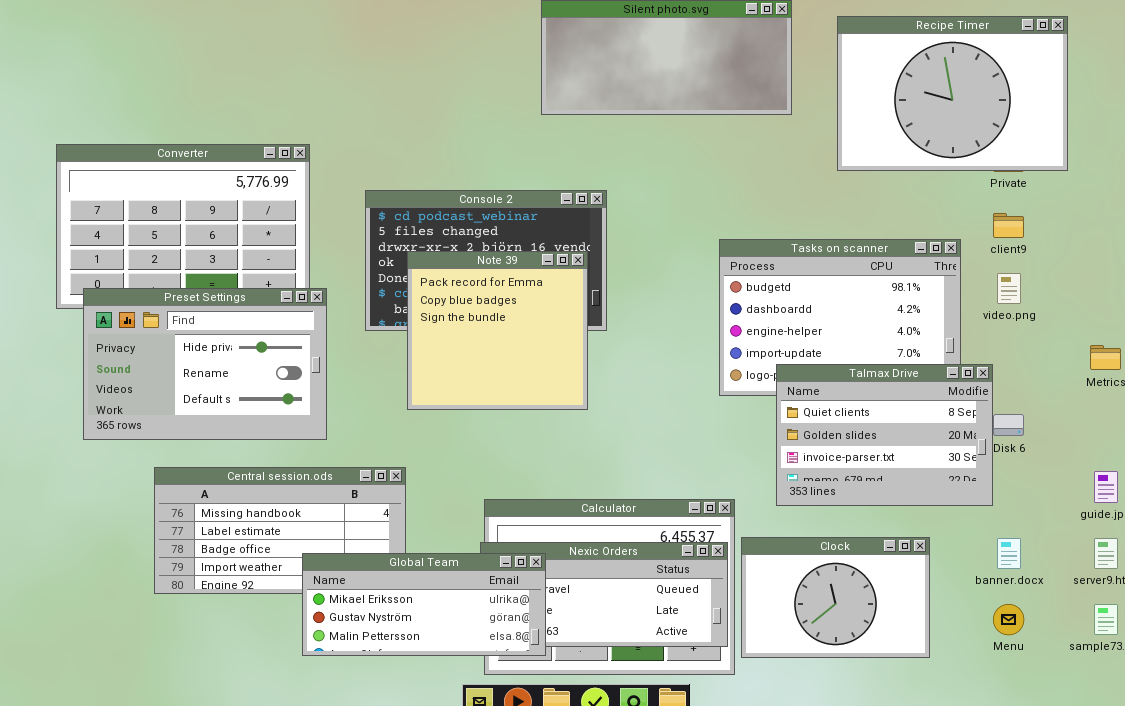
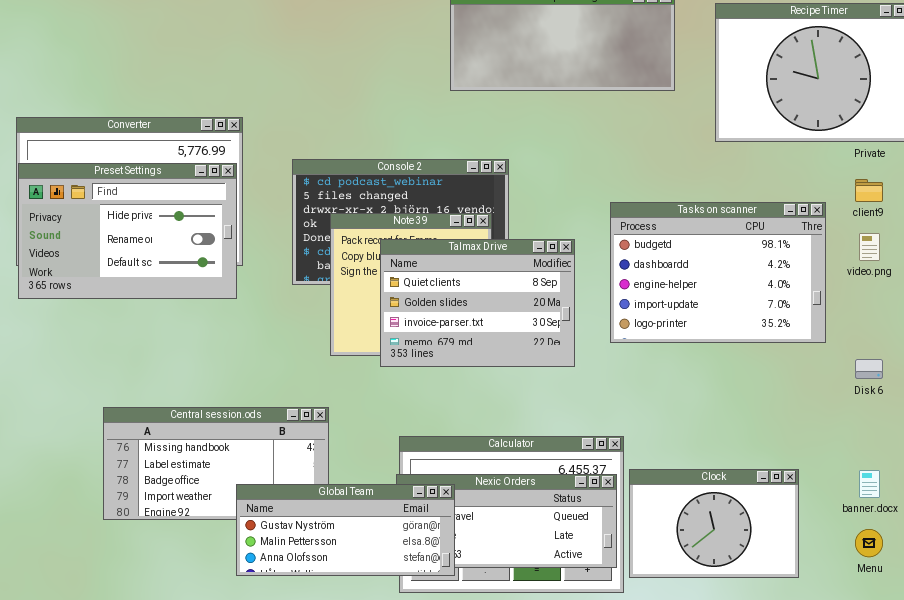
Preset Settings: [83,288,327,440] -> [18,163,237,299], moved
Talmax Drive: [776,364,993,506] -> [380,239,575,367], moved
Global Team: [302,553,546,656] -> [236,484,455,576], scrolled down 1 row

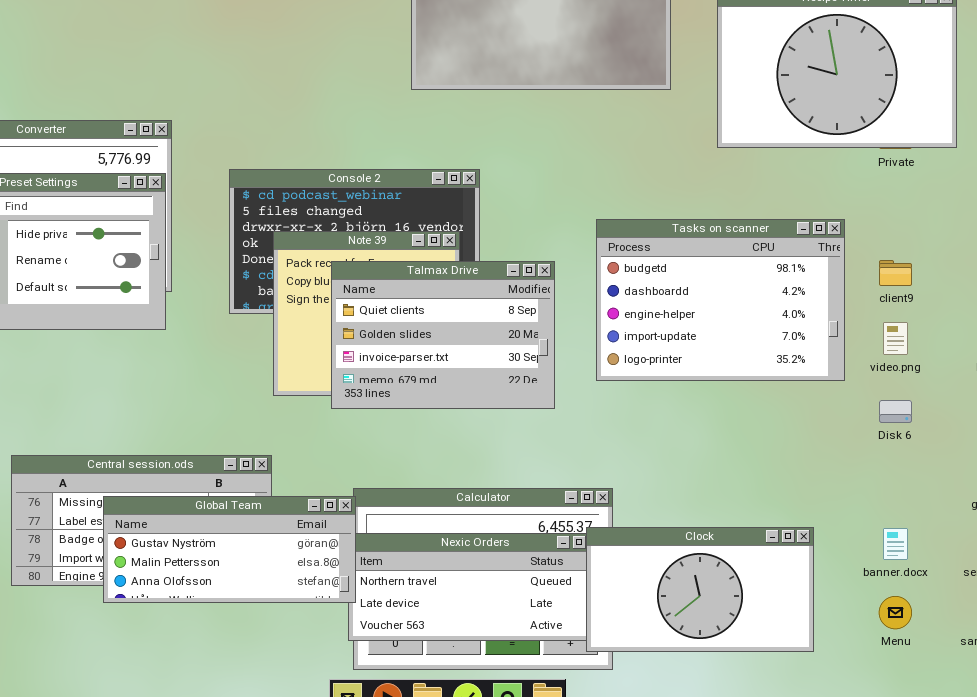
client9: [855,179,883,202] -> [879,260,912,286], moved
video.png: [859,233,880,261] -> [883,322,908,355], moved
Clock: [629,469,799,578] -> [586,527,814,652], resized
Global Team: [236,484,455,576] -> [103,496,356,603], moved

